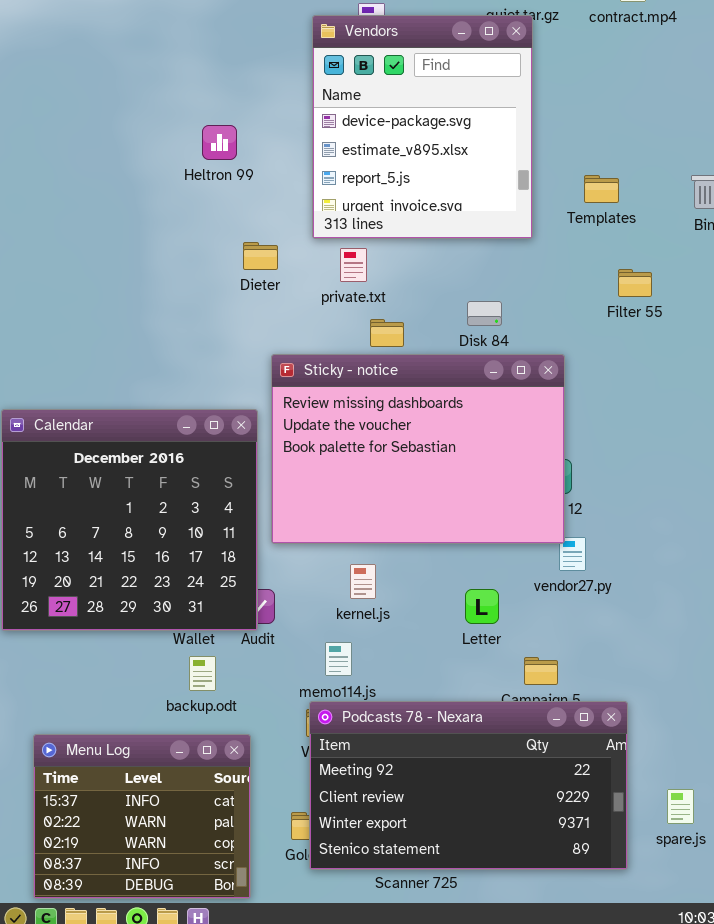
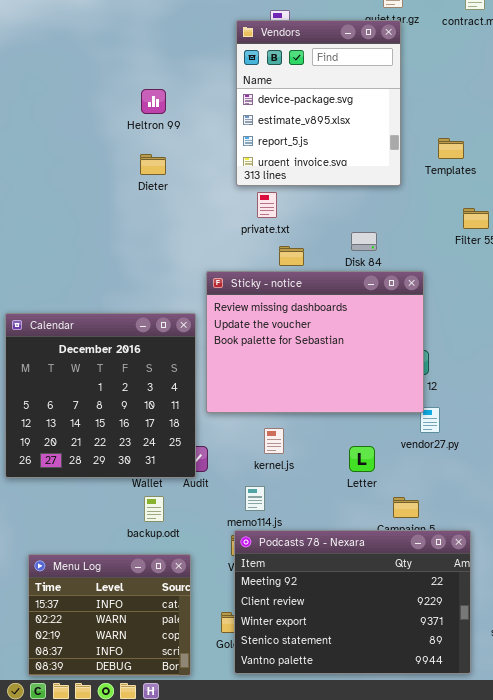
Heltron 99: [202,125,237,160] -> [141,89,166,114], moved
Dieter: [243,242,278,270] -> [140,154,166,175], moved
Podcasts 78 - Nexara: [309,701,628,870] -> [234,530,471,674], resized

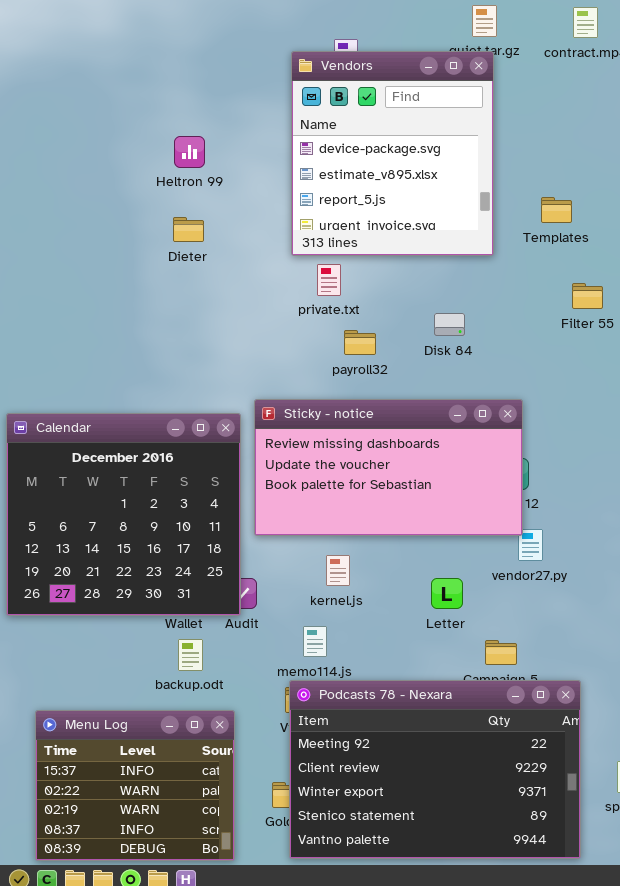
Sticky - notice: [206,271,424,413] -> [254,399,523,536], resized

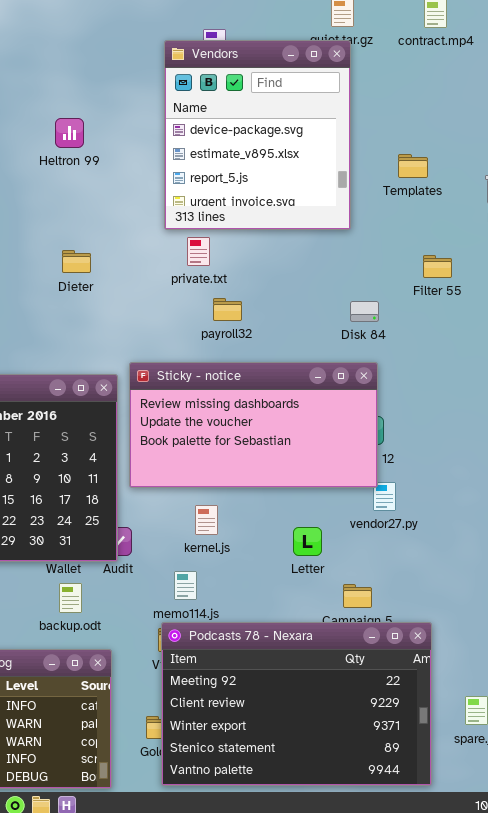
Templates: [541,197,572,223] -> [398,154,428,178], moved
Dieter: [173,217,204,242] -> [62,250,91,273], moved
Disk 84: [434,313,465,336] -> [350,301,379,322], moved

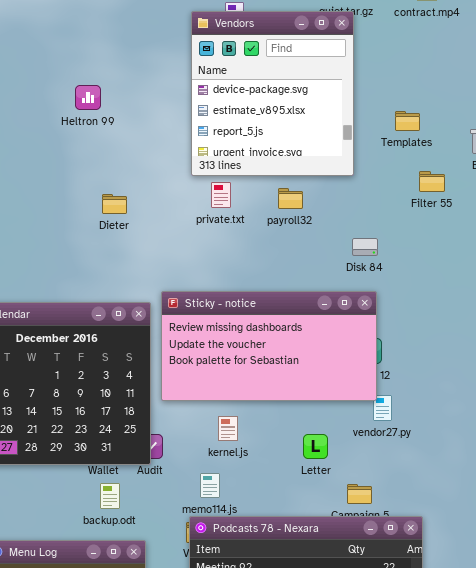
Heltron 99: [55,118,84,148] -> [75,85,101,110], moved
Filter 55: [423,255,452,278] -> [419,171,445,192], moved
payroll32: [213,298,242,321] -> [278,188,303,209], moved

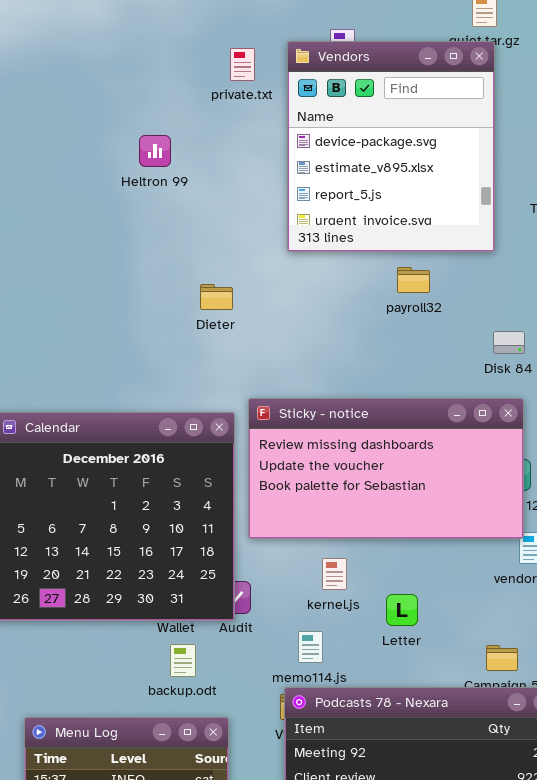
private.txt: [211,182,231,208] -> [230,48,255,81], moved
Dieter: [102,194,127,214] -> [200,284,233,310], moved
Letter: [303,434,328,459] -> [386,594,418,626], moved

